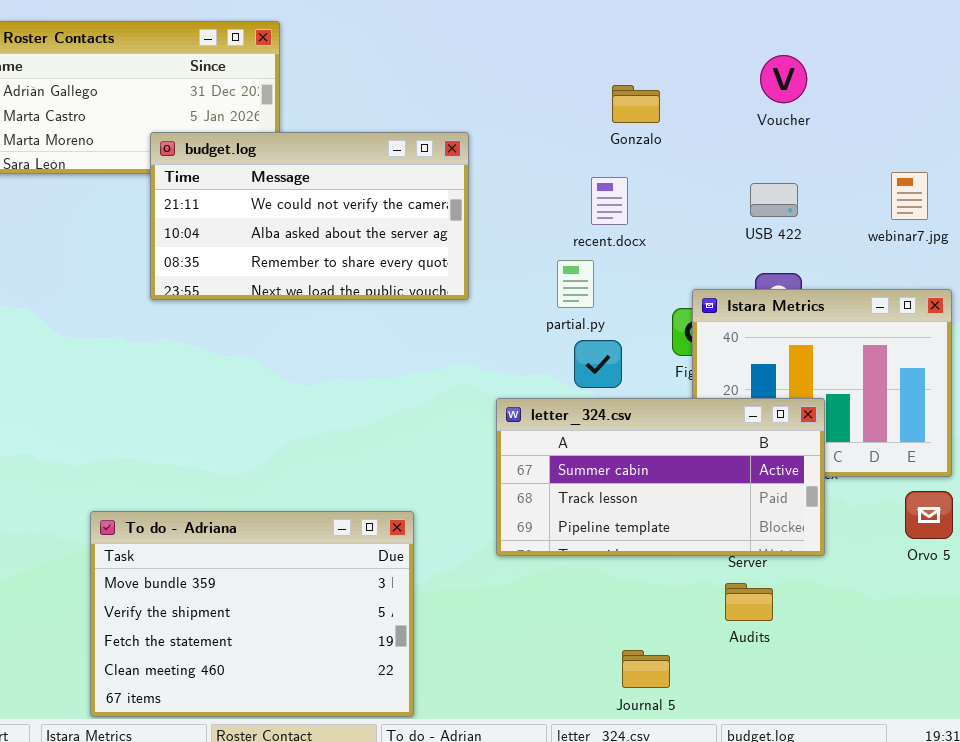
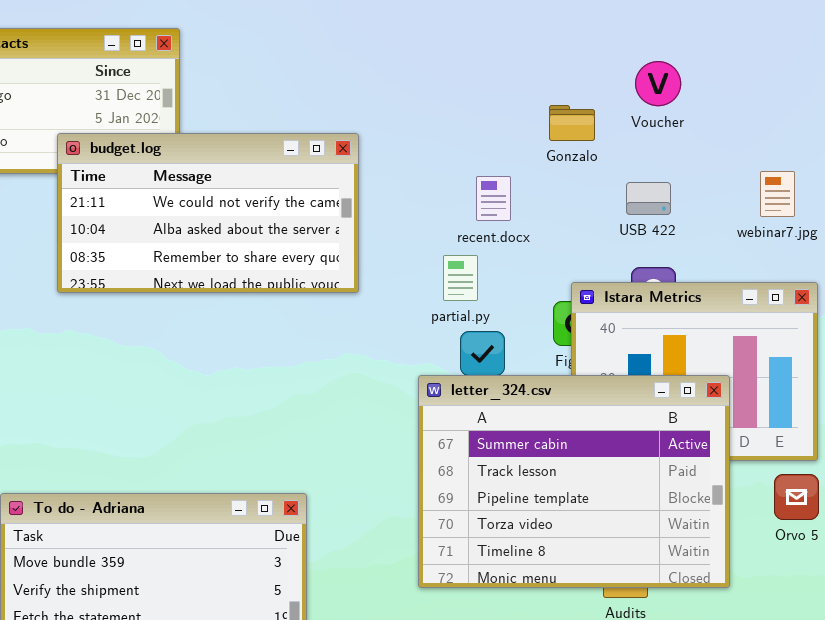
Gonzalo: [612,85,660,123] -> [549,105,595,141], moved
letter_324.csv: [496,398,825,556] -> [418,375,730,588], moved, resized

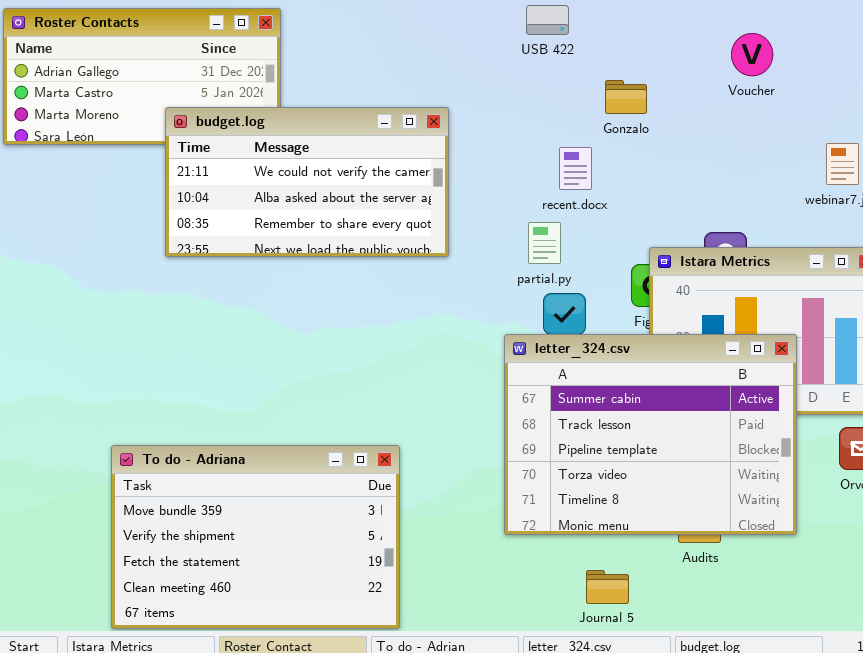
Voucher: [635,61,681,106] -> [731,33,773,76], moved
Gonzalo: [549,105,595,141] -> [605,80,647,114], moved
USB 422: [626,182,671,215] -> [526,5,569,35], moved

